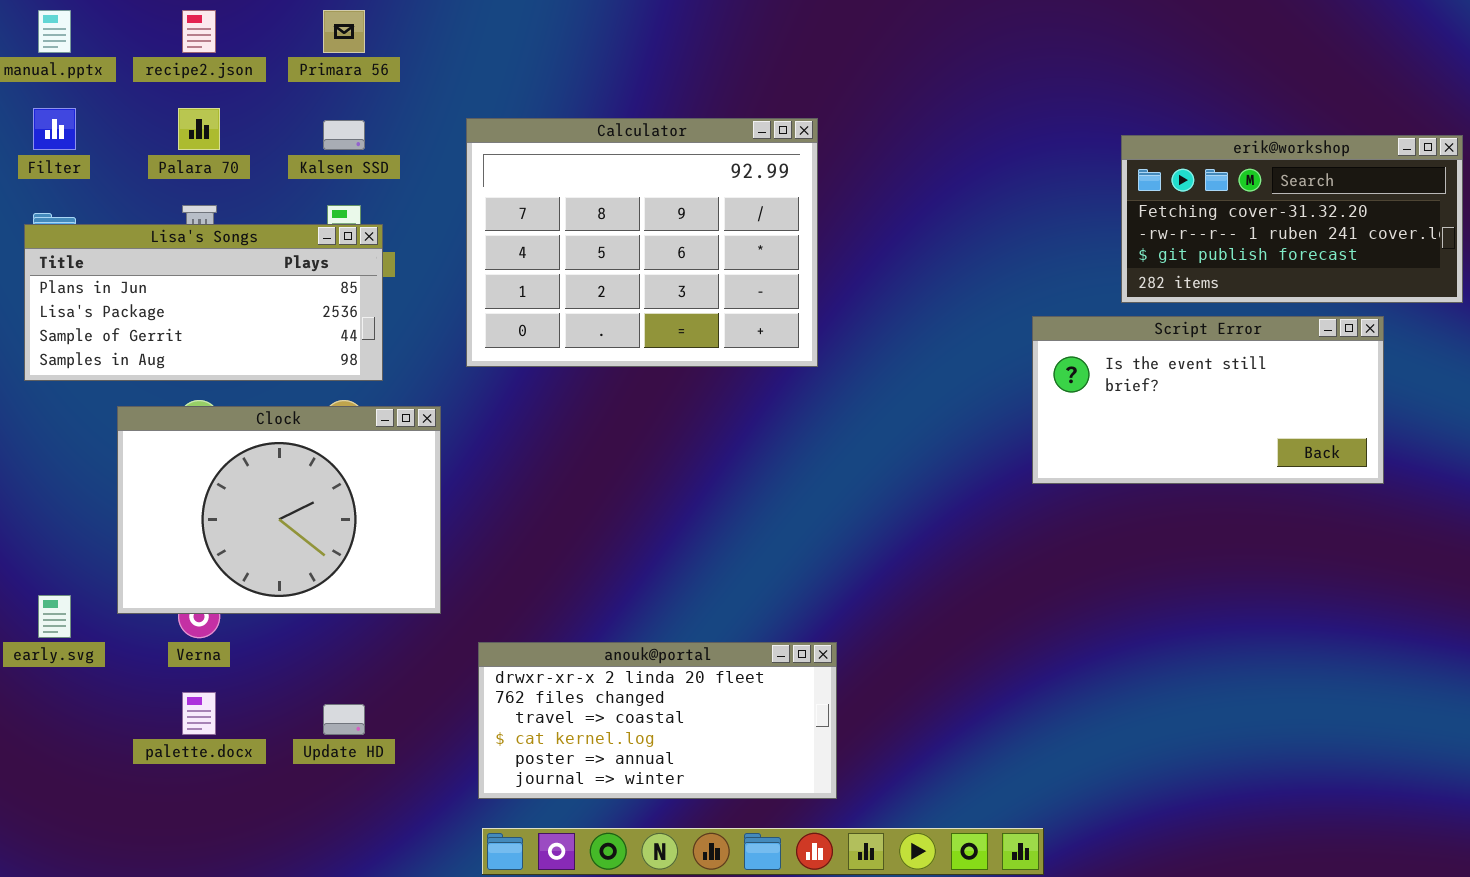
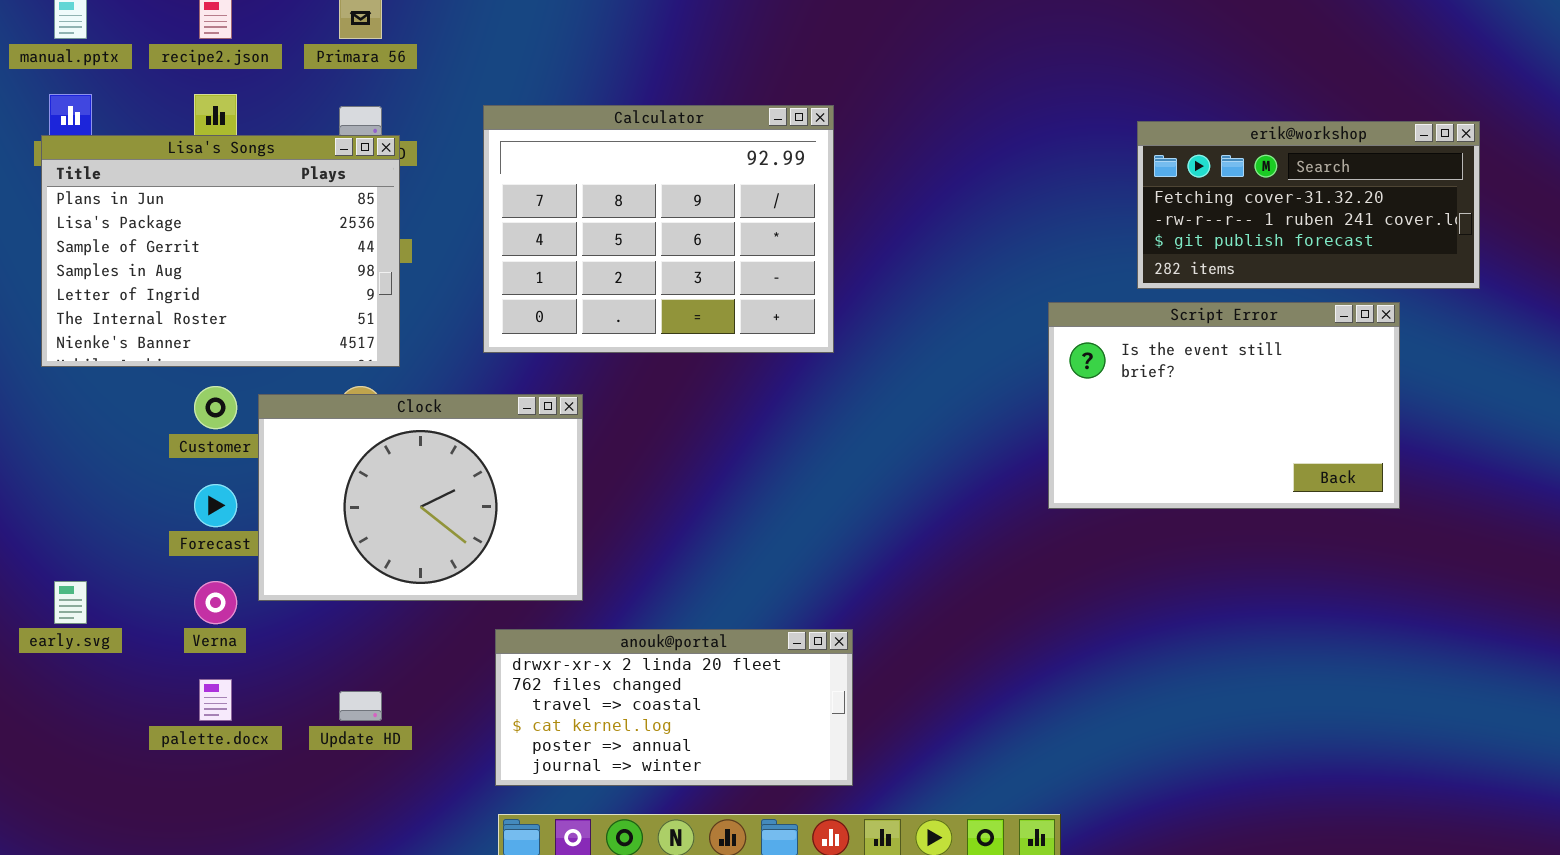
Lisa's Songs: [24,224,383,381] -> [41,135,400,367], resized
Script Error: [1032,316,1384,484] -> [1048,302,1400,509], resized
Clock: [117,406,441,614] -> [258,394,583,601], moved

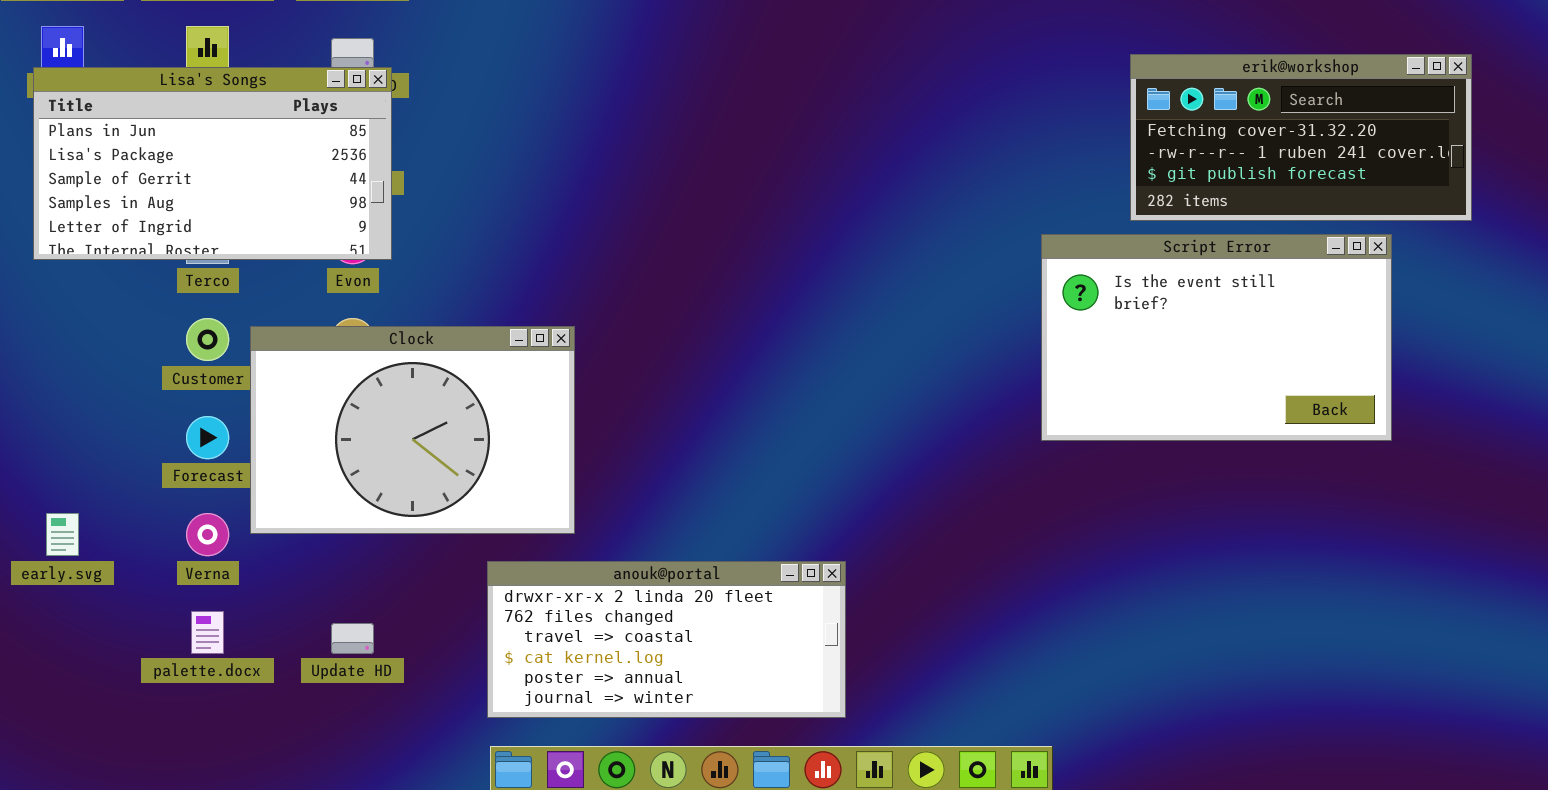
Calculator: [483,105,834,353] -> none, closed
Lisa's Songs: [41,135,400,367] -> [33,67,392,260], resized

